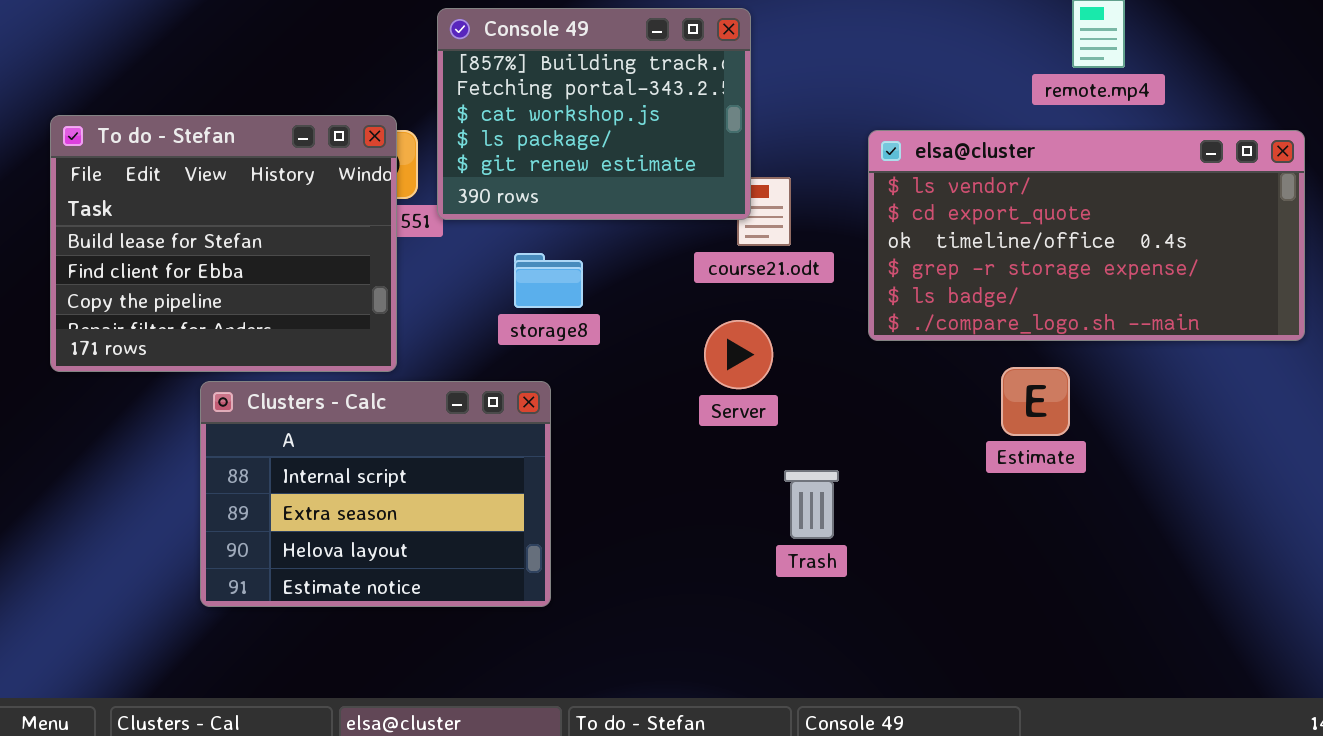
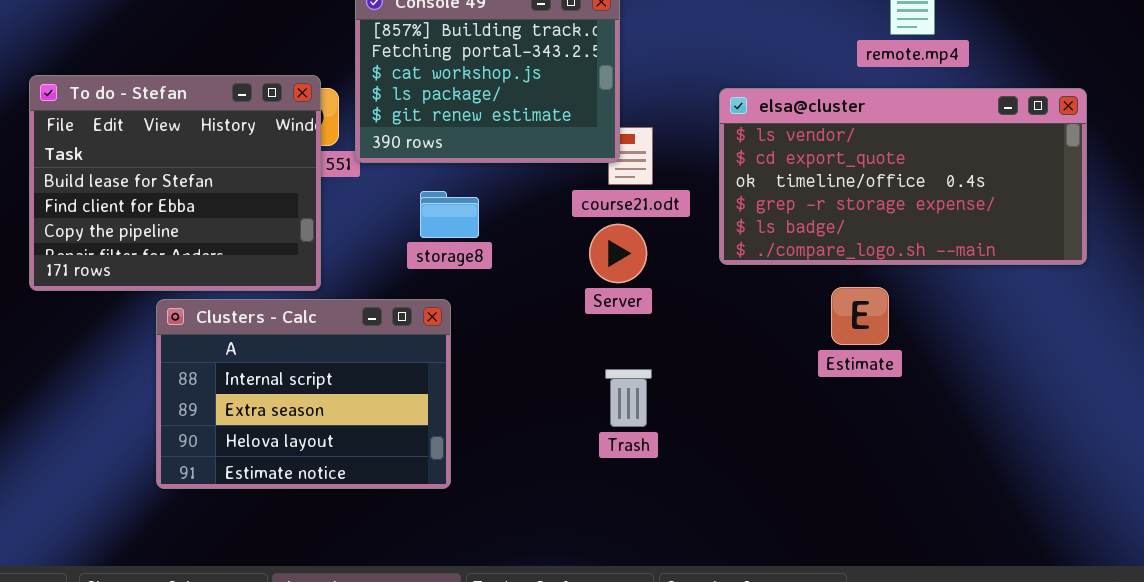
Server: [704,320,773,389] -> [589,224,647,283], moved
Trash: [784,470,839,539] -> [605,369,652,427], moved

